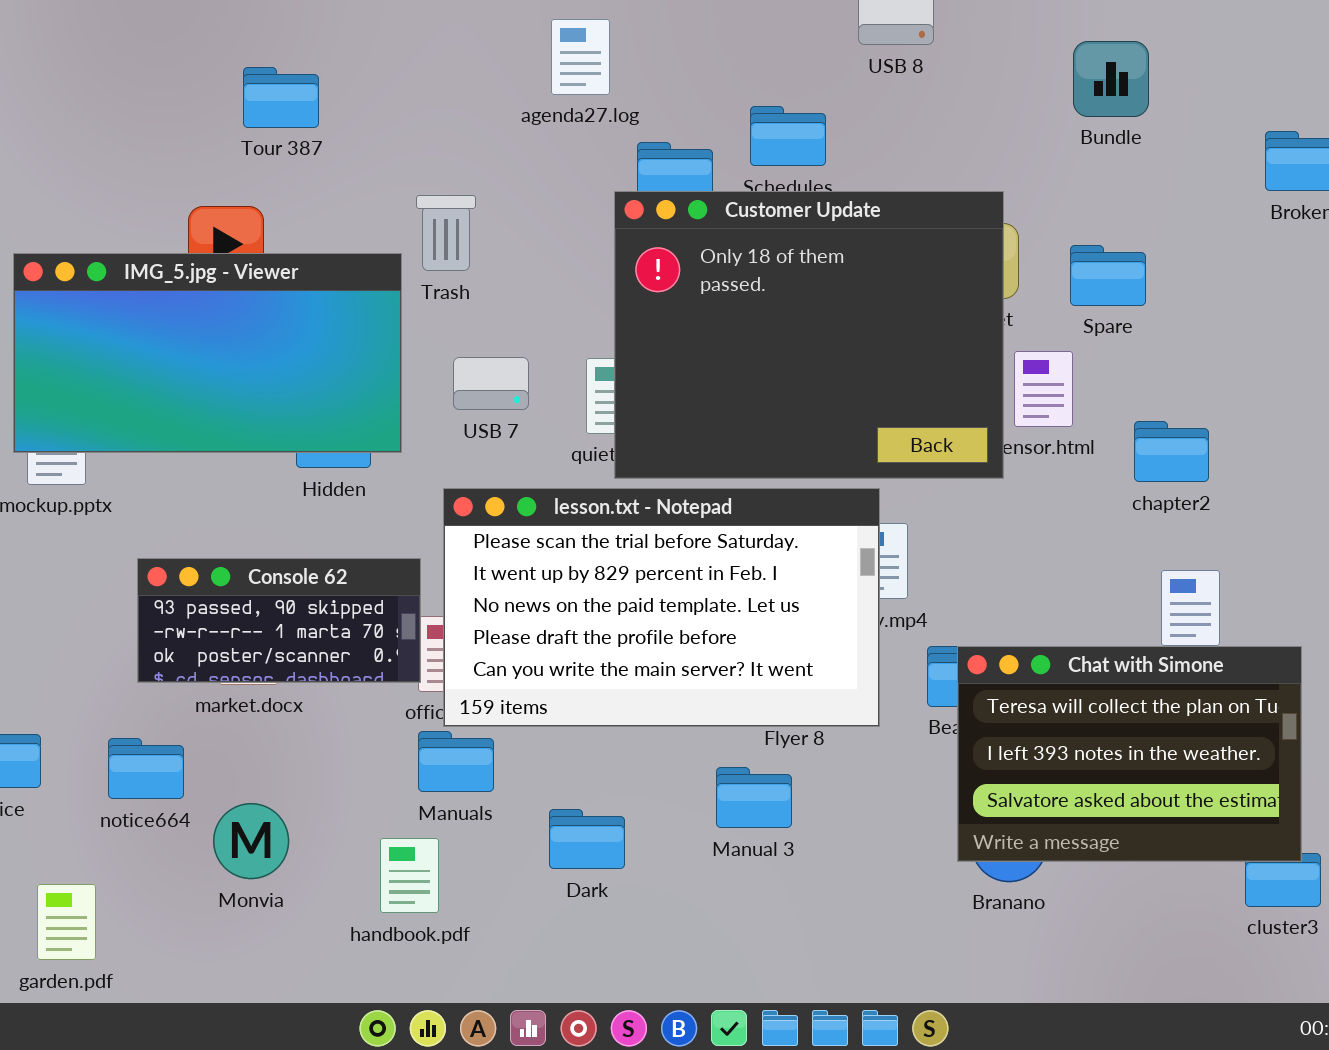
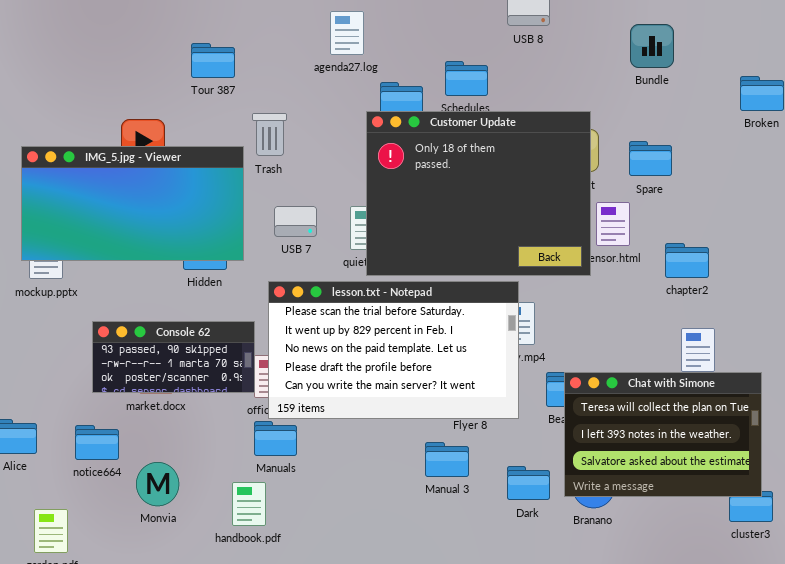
Tour 387: [243,67,319,128] -> [191,43,235,78], moved
Dark: [549,809,625,869] -> [507,466,550,500], moved

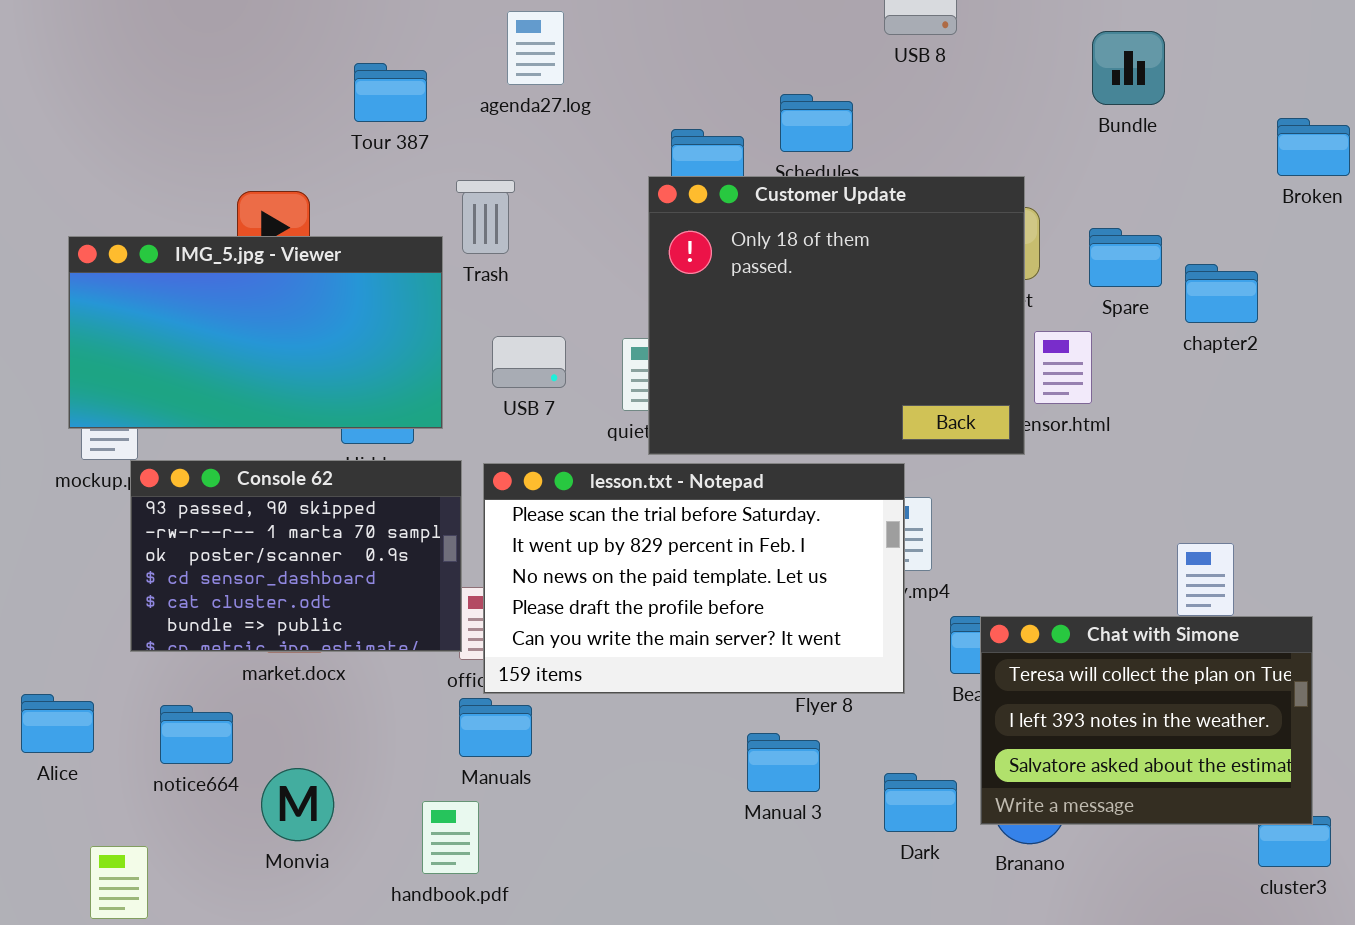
agenda27.log: [330,11,364,55] -> [507,11,564,85], moved
chapter2: [665,243,709,278] -> [1185,264,1258,323], moved
Console 62: [92,321,255,393] -> [130,460,462,652], resized

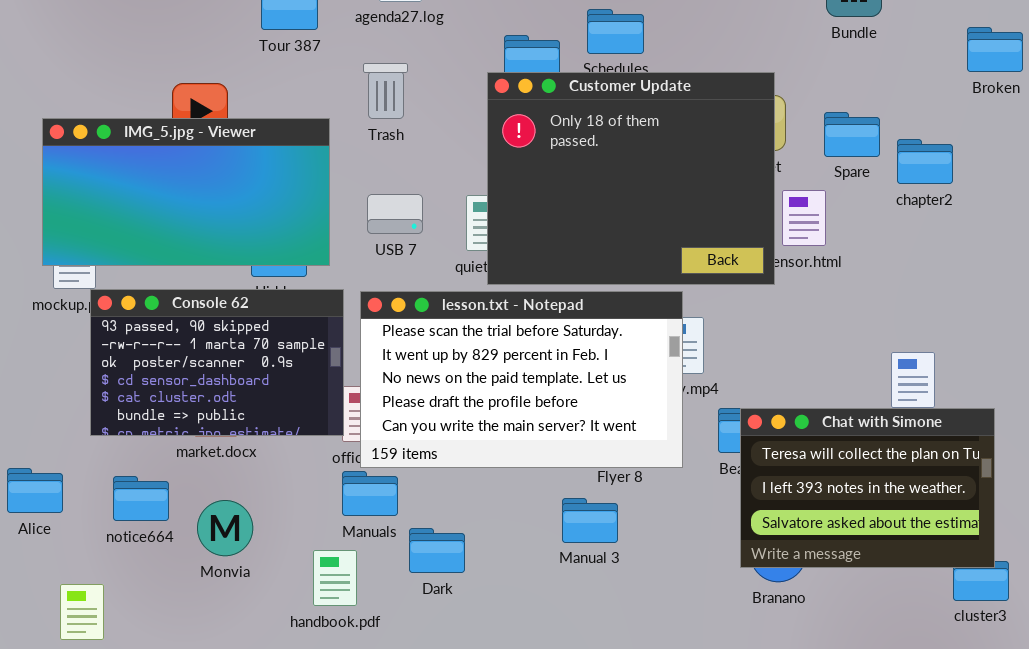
Trash: [456,180,515,254] -> [363,63,408,119], moved
Monvia: [261,768,334,841] -> [197,500,253,556], moved
Dark: [884,773,957,832] -> [409,528,465,573], moved

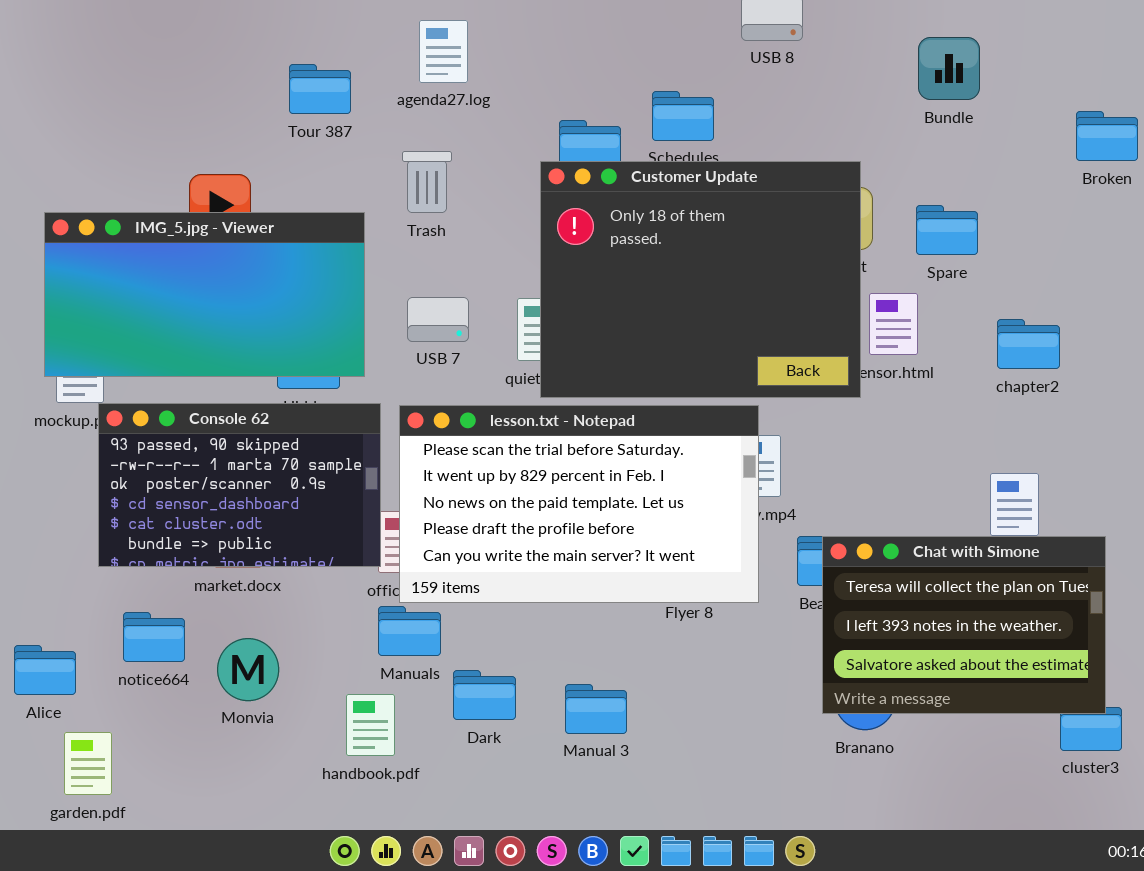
chapter2: [897,139,953,184] -> [997,319,1060,369], moved
Alice: [7,468,63,513] -> [14,645,76,695], moved
Manual 3: [562,498,618,543] -> [565,684,627,734], moved

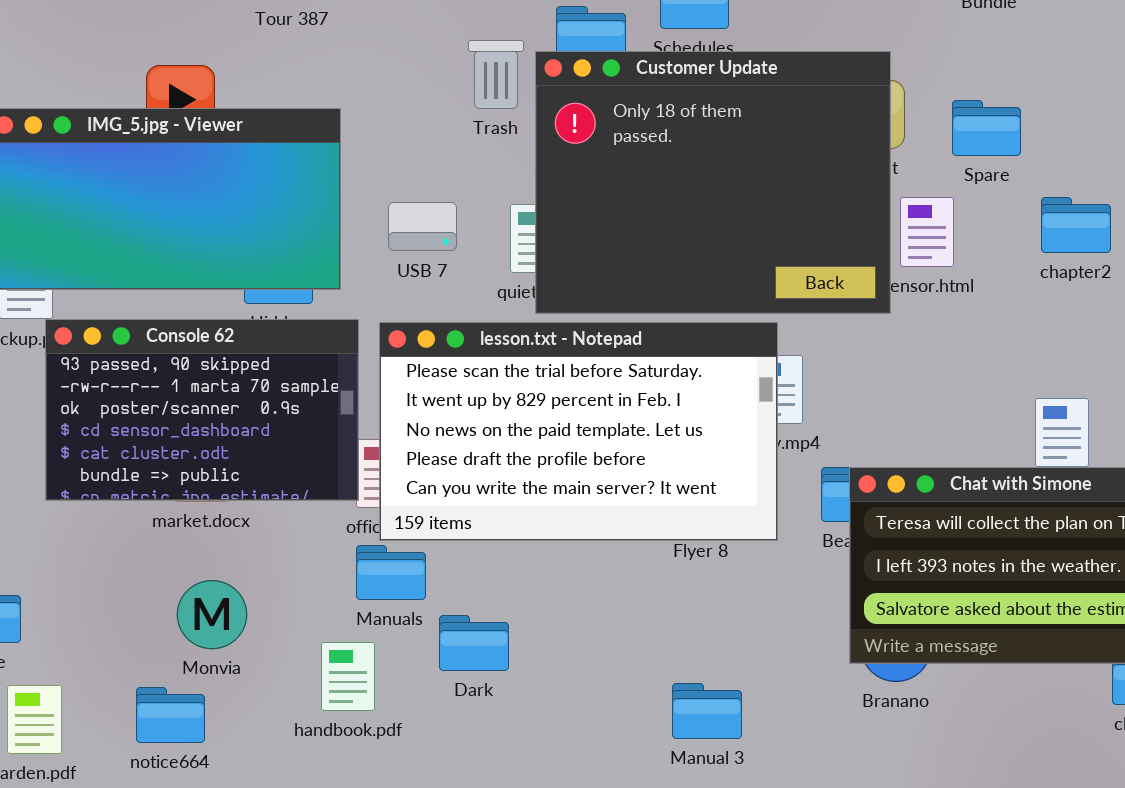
Trash: [402,151,452,213] -> [468,40,524,109], moved
chapter2: [997,319,1060,369] -> [1041,197,1111,253], moved
notice664: [123,612,185,662] -> [136,687,205,743], moved
Manual 3: [565,684,627,734] -> [672,683,742,739], moved

